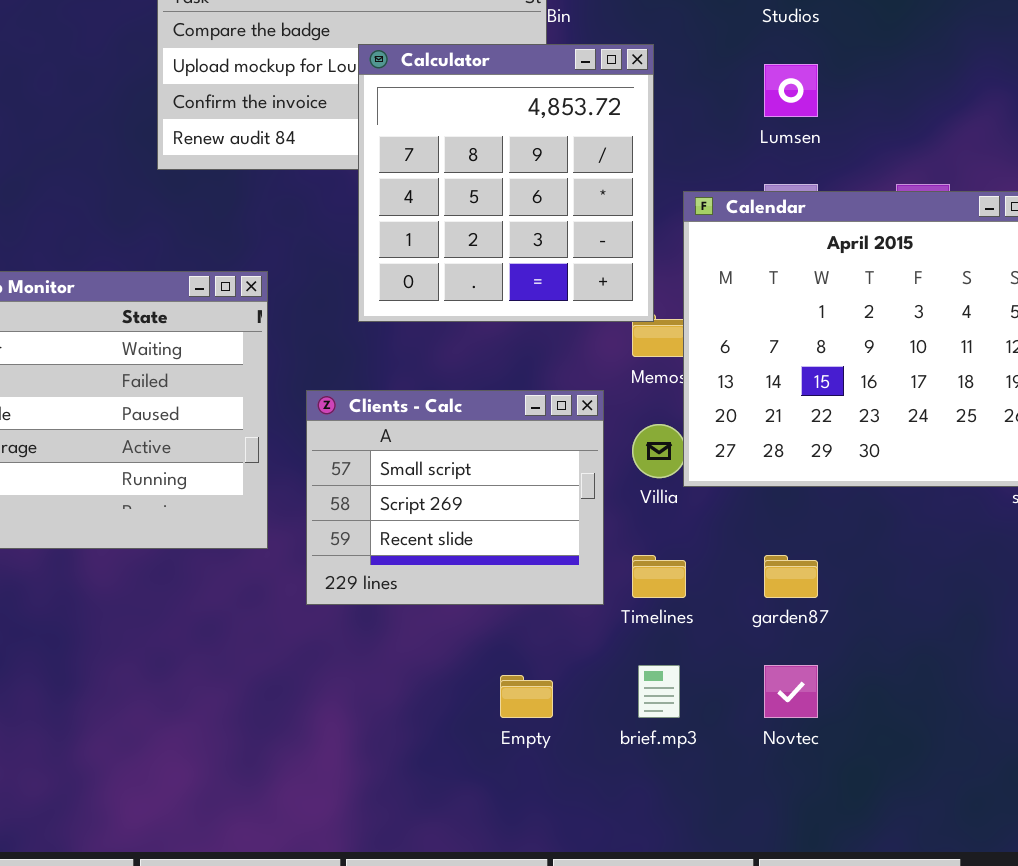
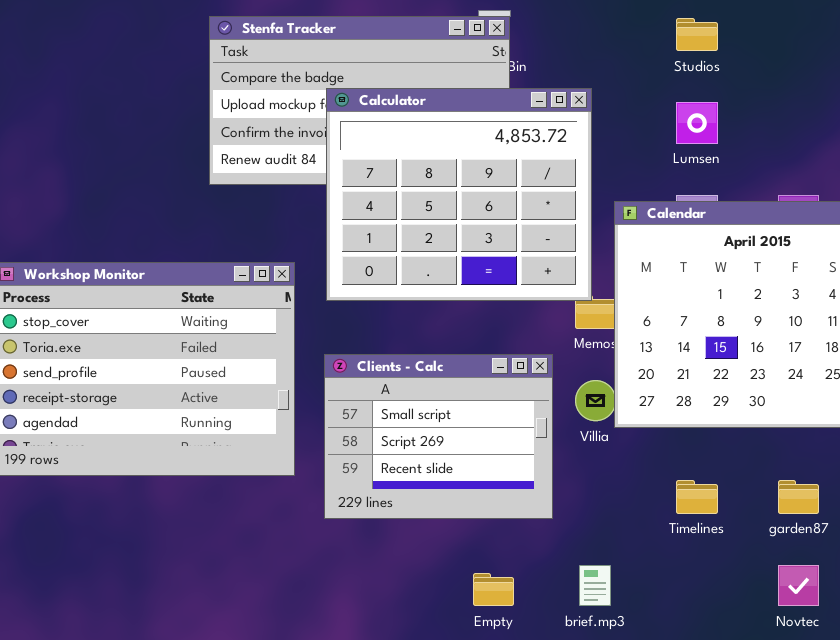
Calculator: [358,44,654,322] -> [326,88,592,301], resized
Timelines: [632,555,686,598] -> [676,480,718,514], moved
garden87: [764,555,818,598] -> [778,480,819,514], moved
Novtec: [764,665,818,718] -> [778,565,819,606], moved

